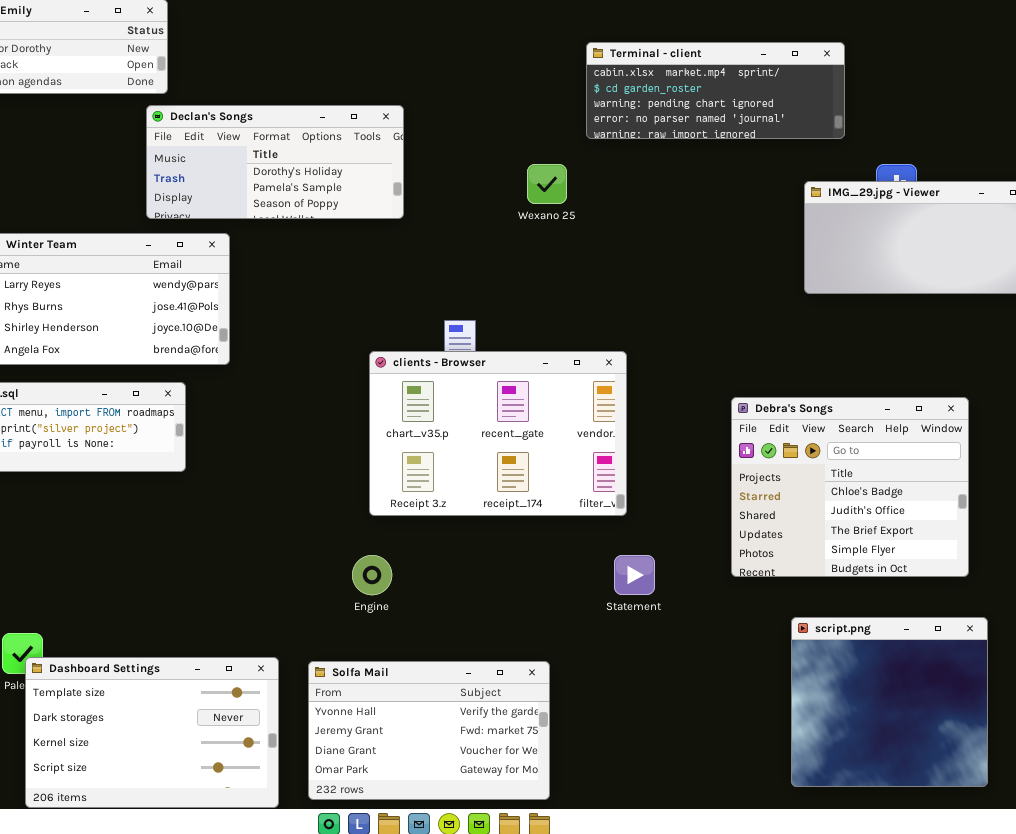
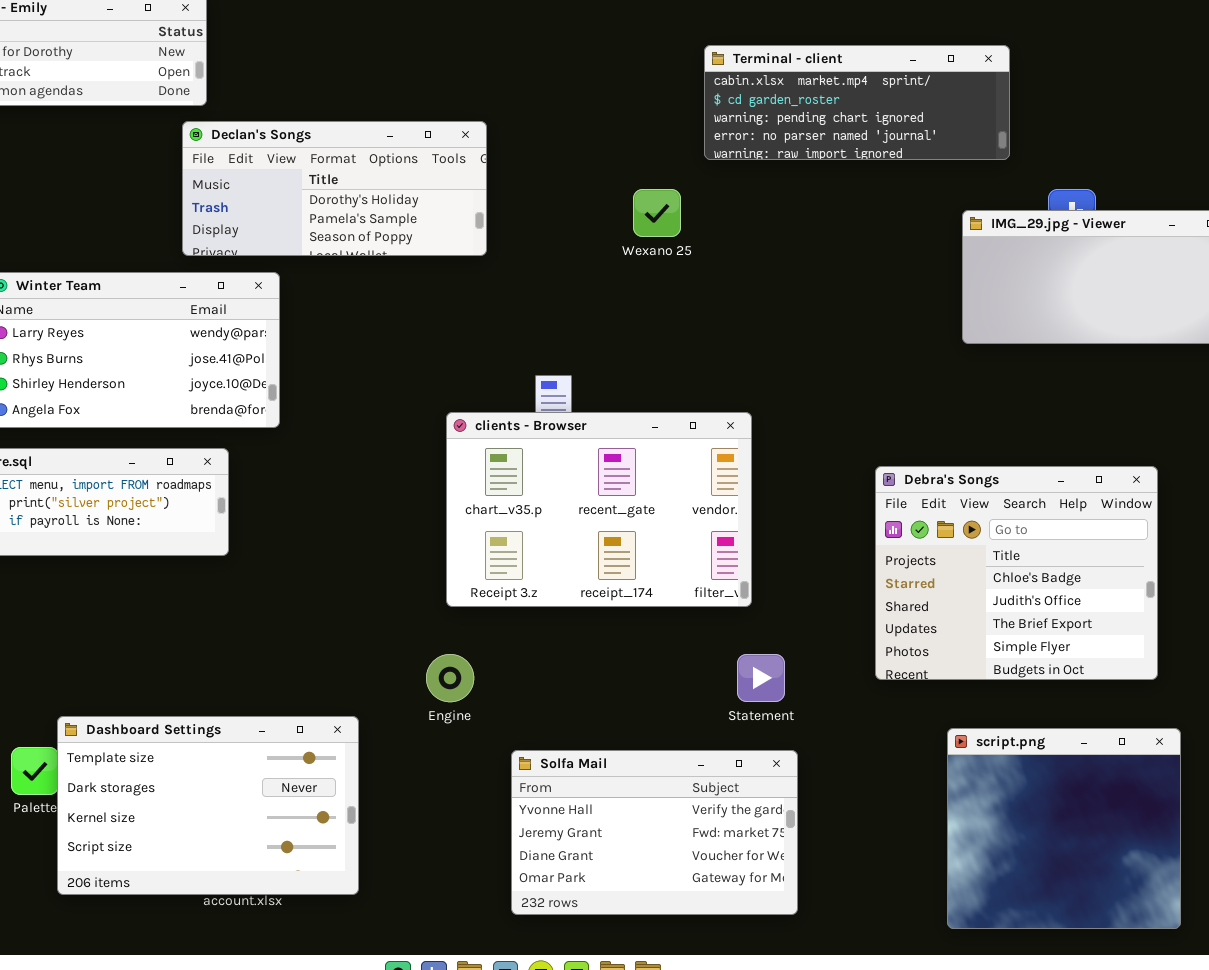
Dashboard Settings: [25,657,279,808] -> [57,716,359,895], moved
Solfa Mail: [308,661,550,800] -> [511,750,798,915], moved

